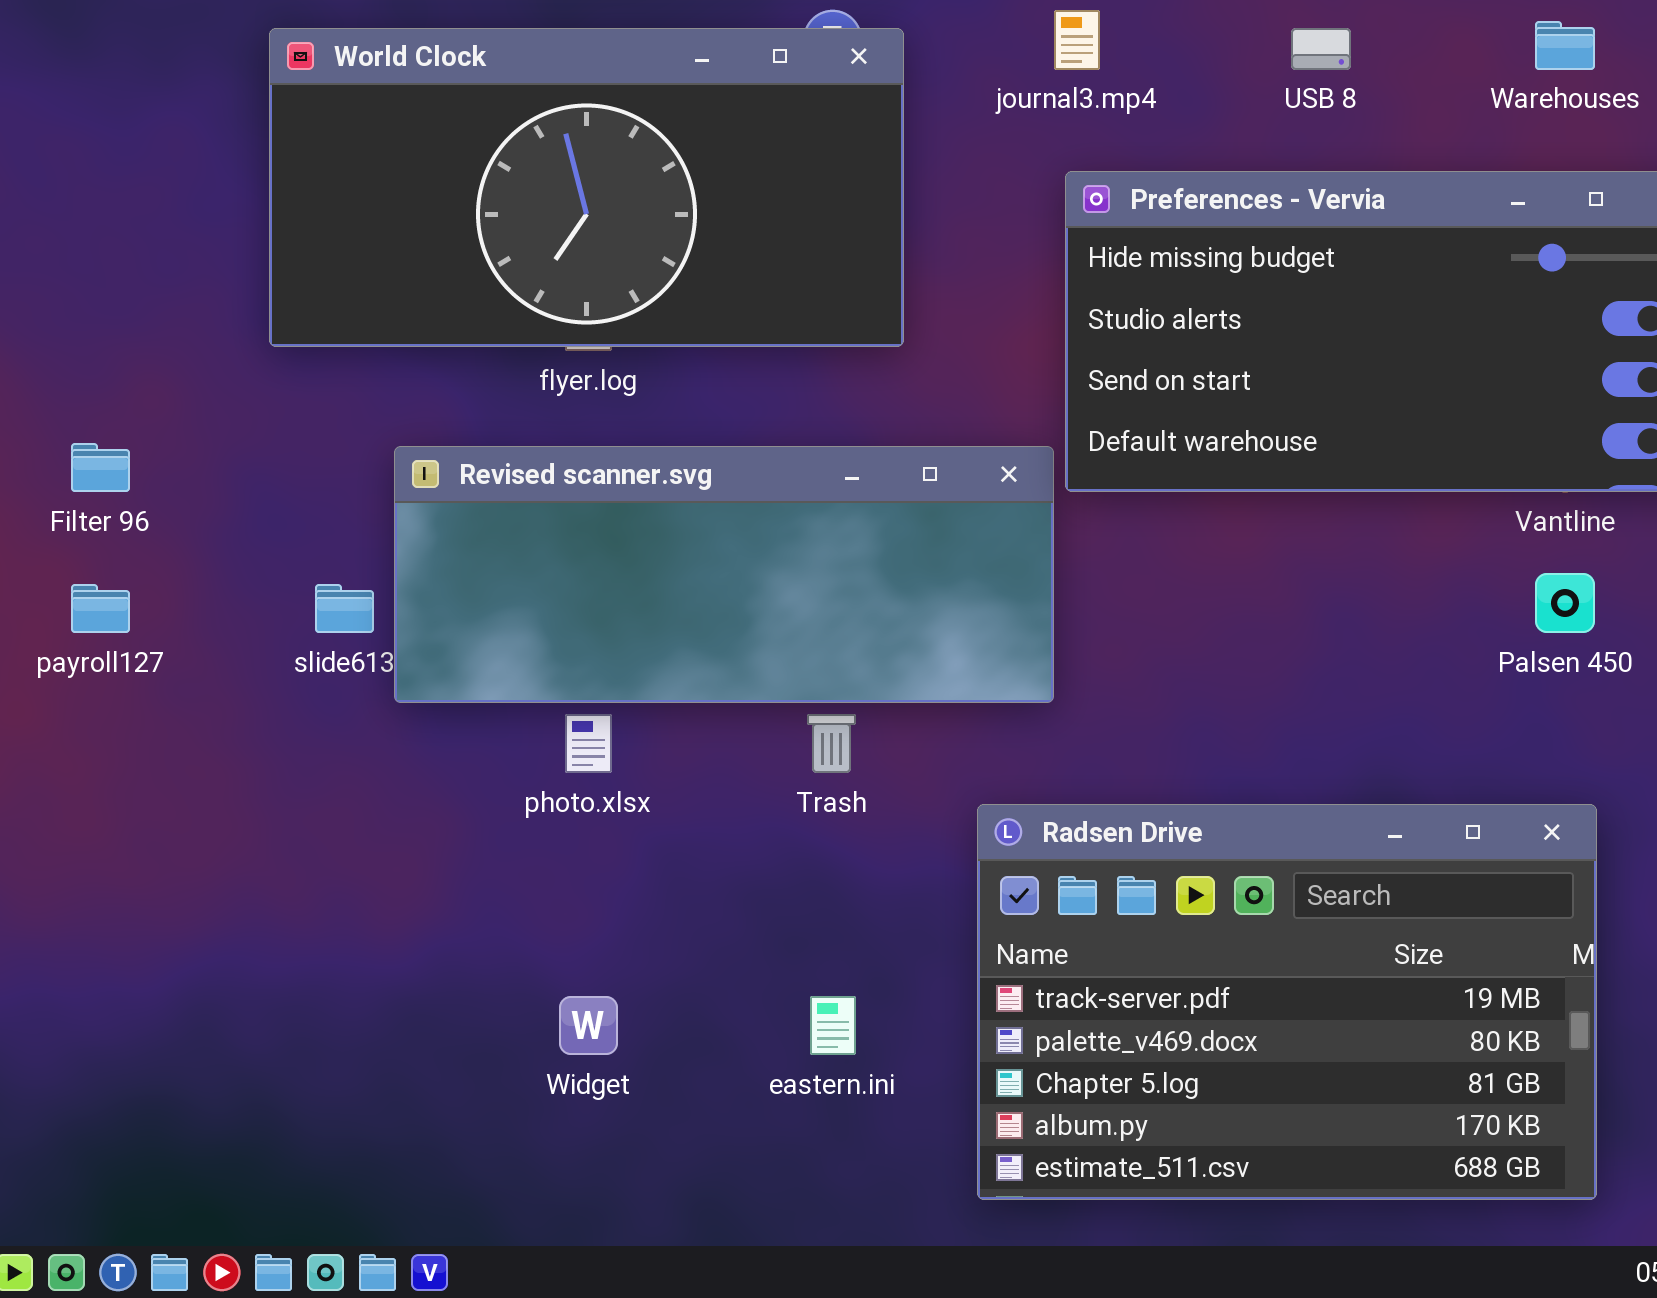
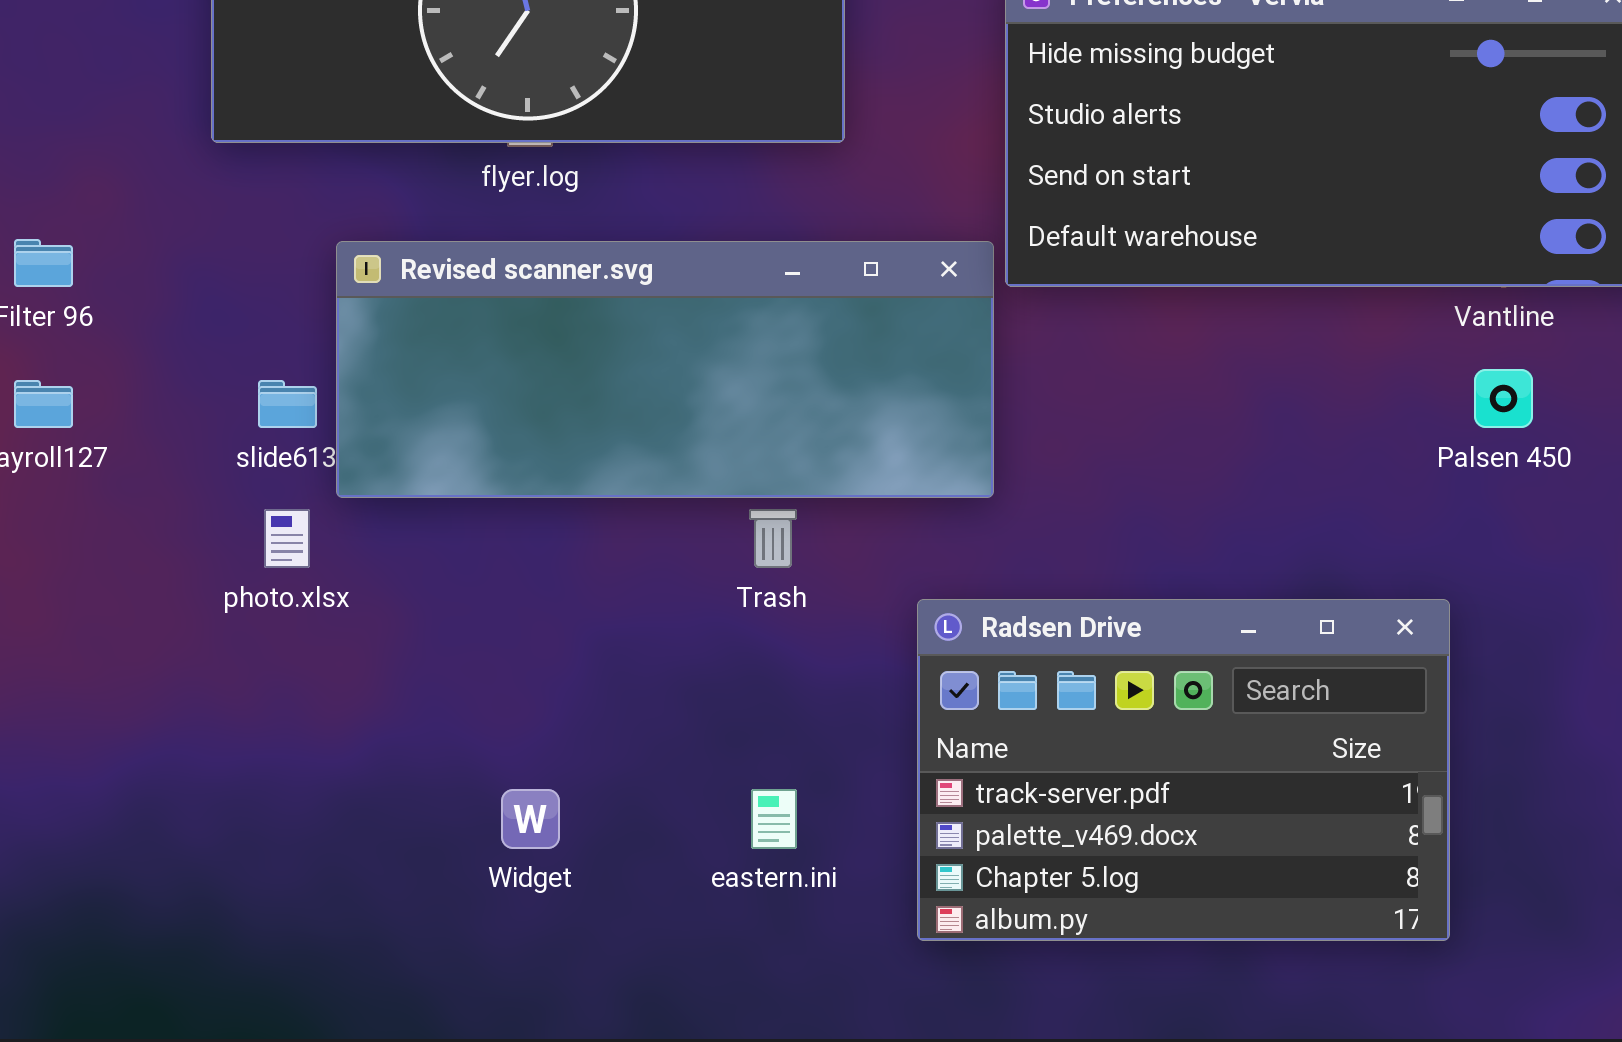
photo.xlsx: [565,714,612,773] -> [264,509,310,568], moved
Radsen Drive: [977,804,1597,1200] -> [917,599,1450,941], resized

